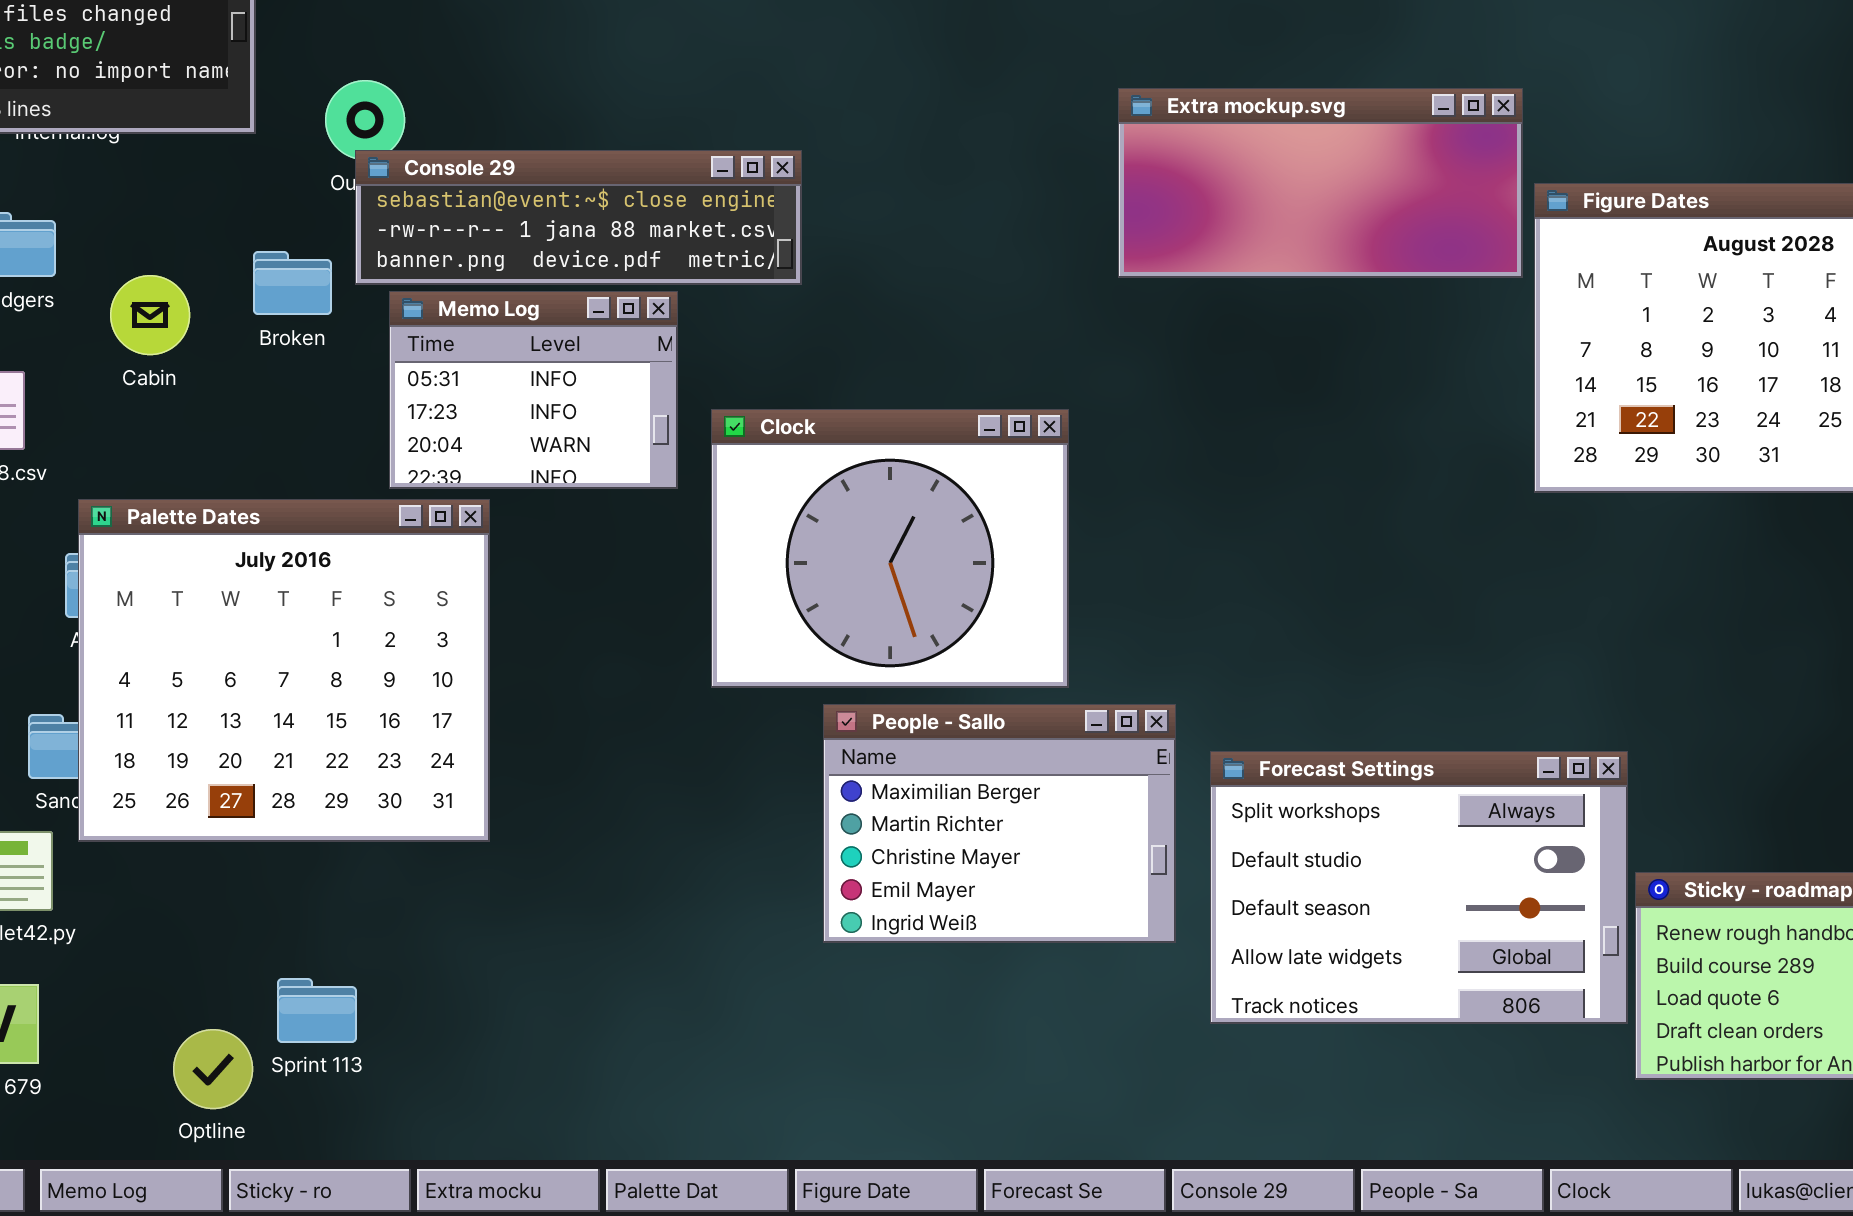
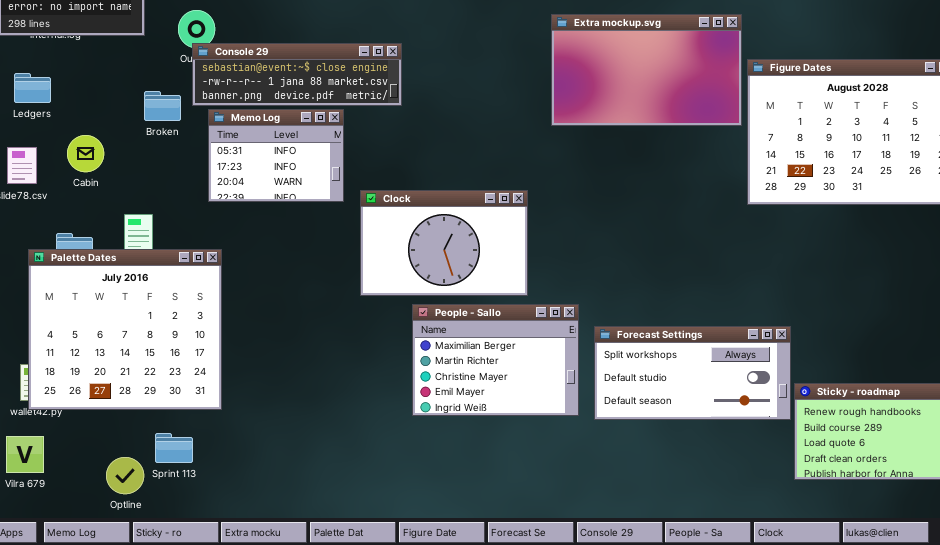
Extra mockup.svg: [1118,88,1523,278] -> [551,14,742,126], resized
Cabin: [110,275,190,355] -> [67,135,104,172], moved
Clock: [711,409,1069,688] -> [360,190,528,296], resized
Palette Dates: [78,499,490,842] -> [28,249,222,410], moved
Forecast Settings: [1210,751,1628,1024] -> [594,326,791,420], resized

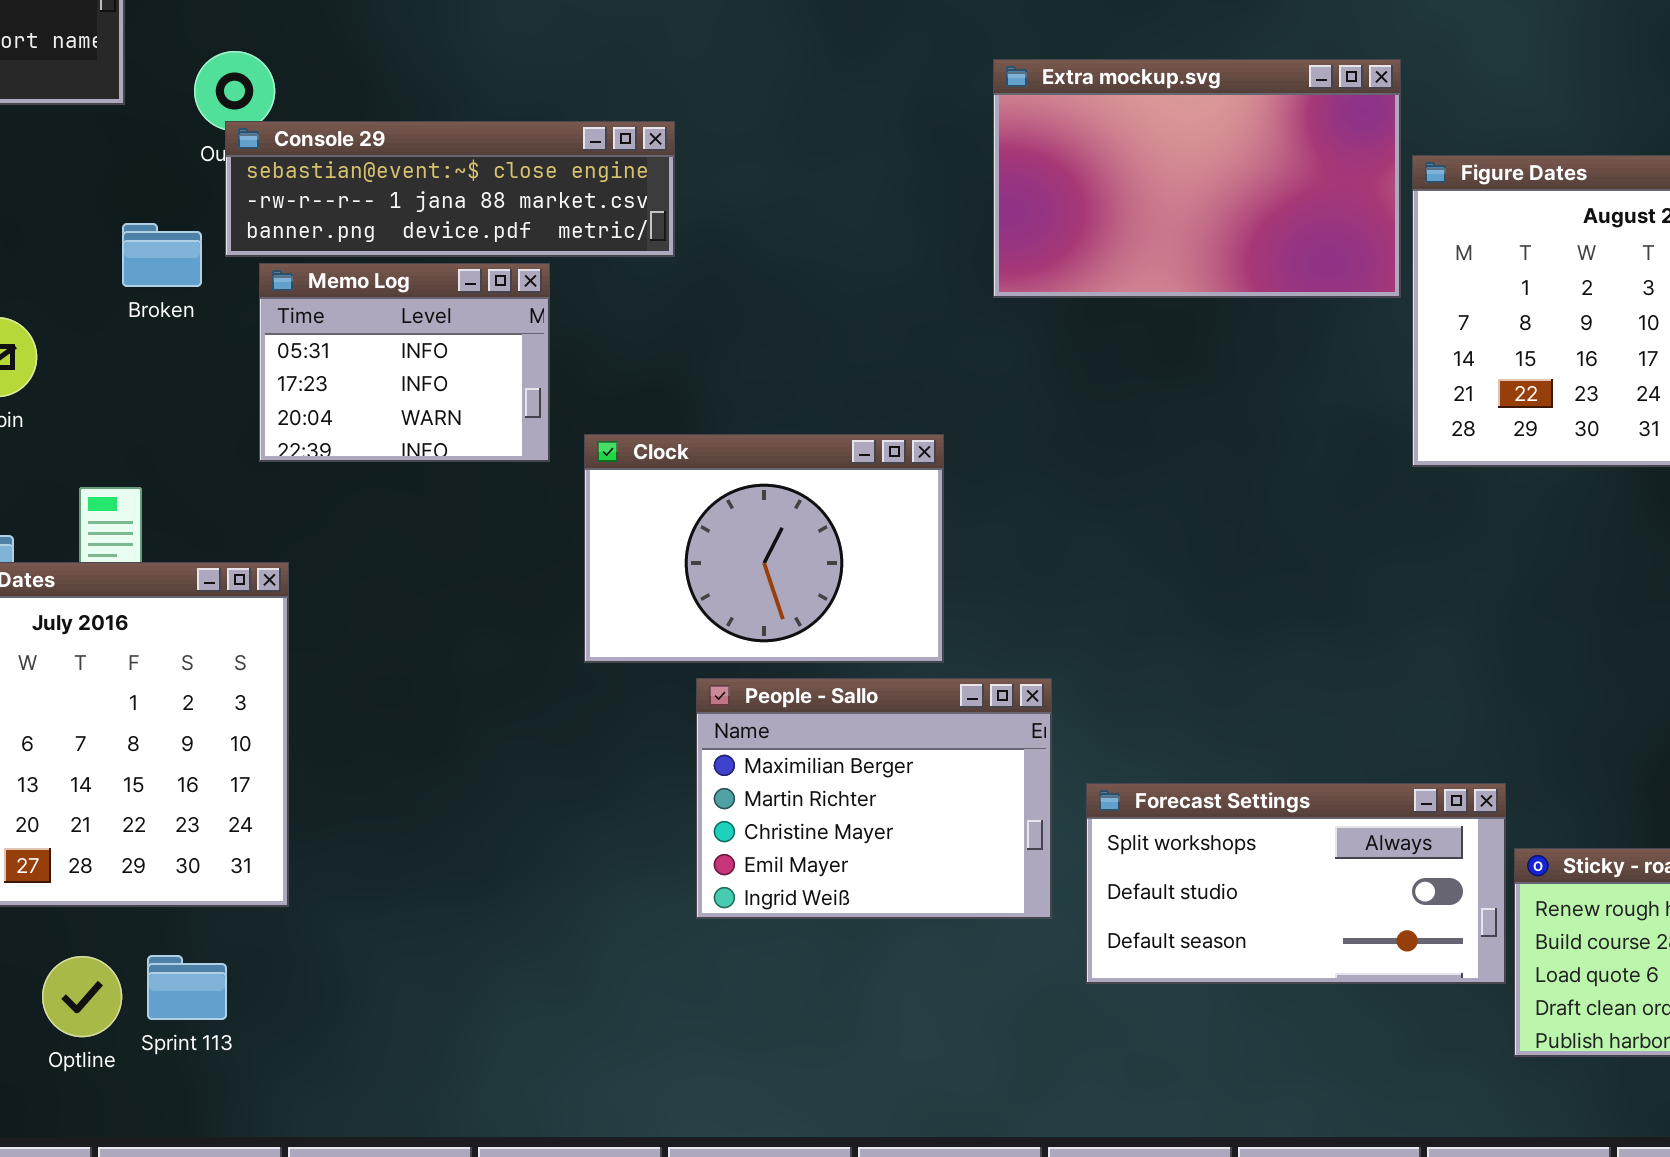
Forecast Settings: [594,326,791,420] -> [1086,783,1506,984], moved
Optline: [106,457,144,494] -> [42,956,122,1037], moved

